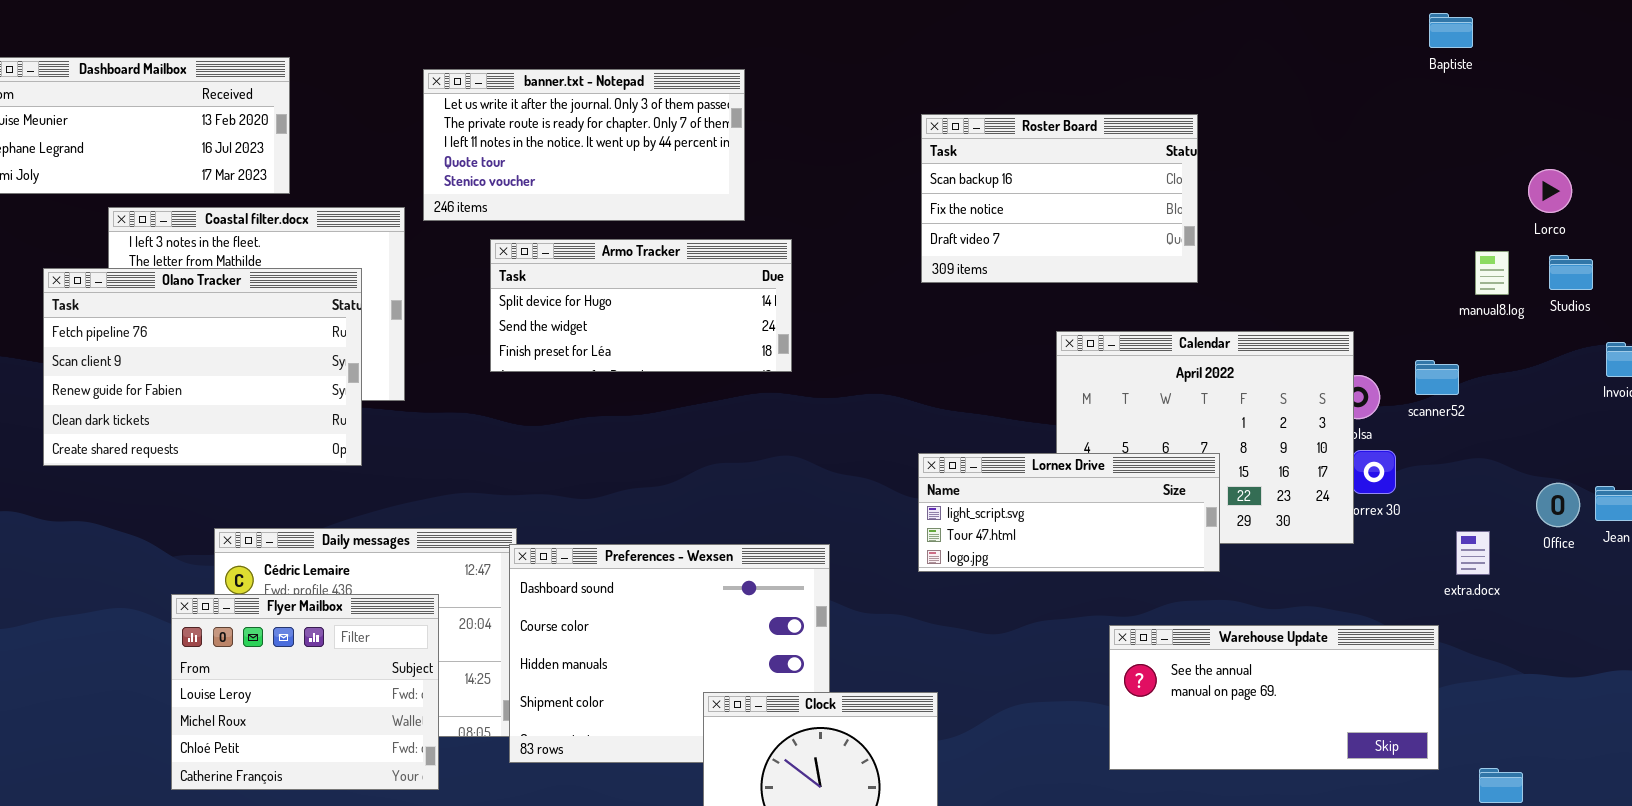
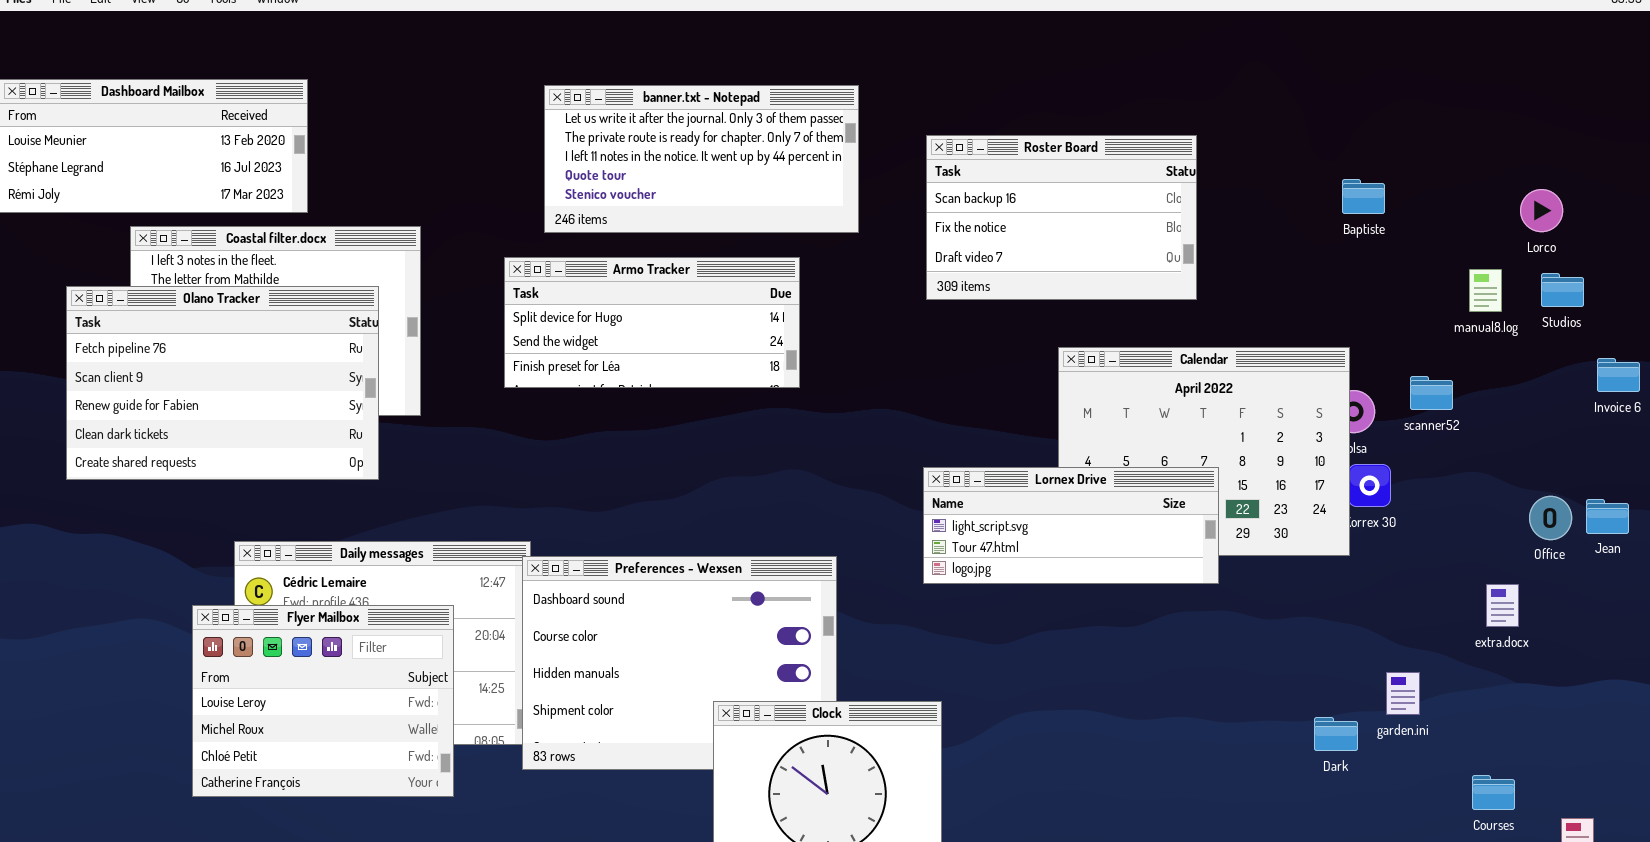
Baptiste: [1429,13,1473,48] -> [1342,179,1385,214], moved
banner.txt - Notepad: [423,69,745,221] -> [544,85,859,233], moved
extra.docx: [1456,531,1490,575] -> [1486,584,1519,627], moved
Warehouse Update: [1109,625,1439,770] -> none, closed

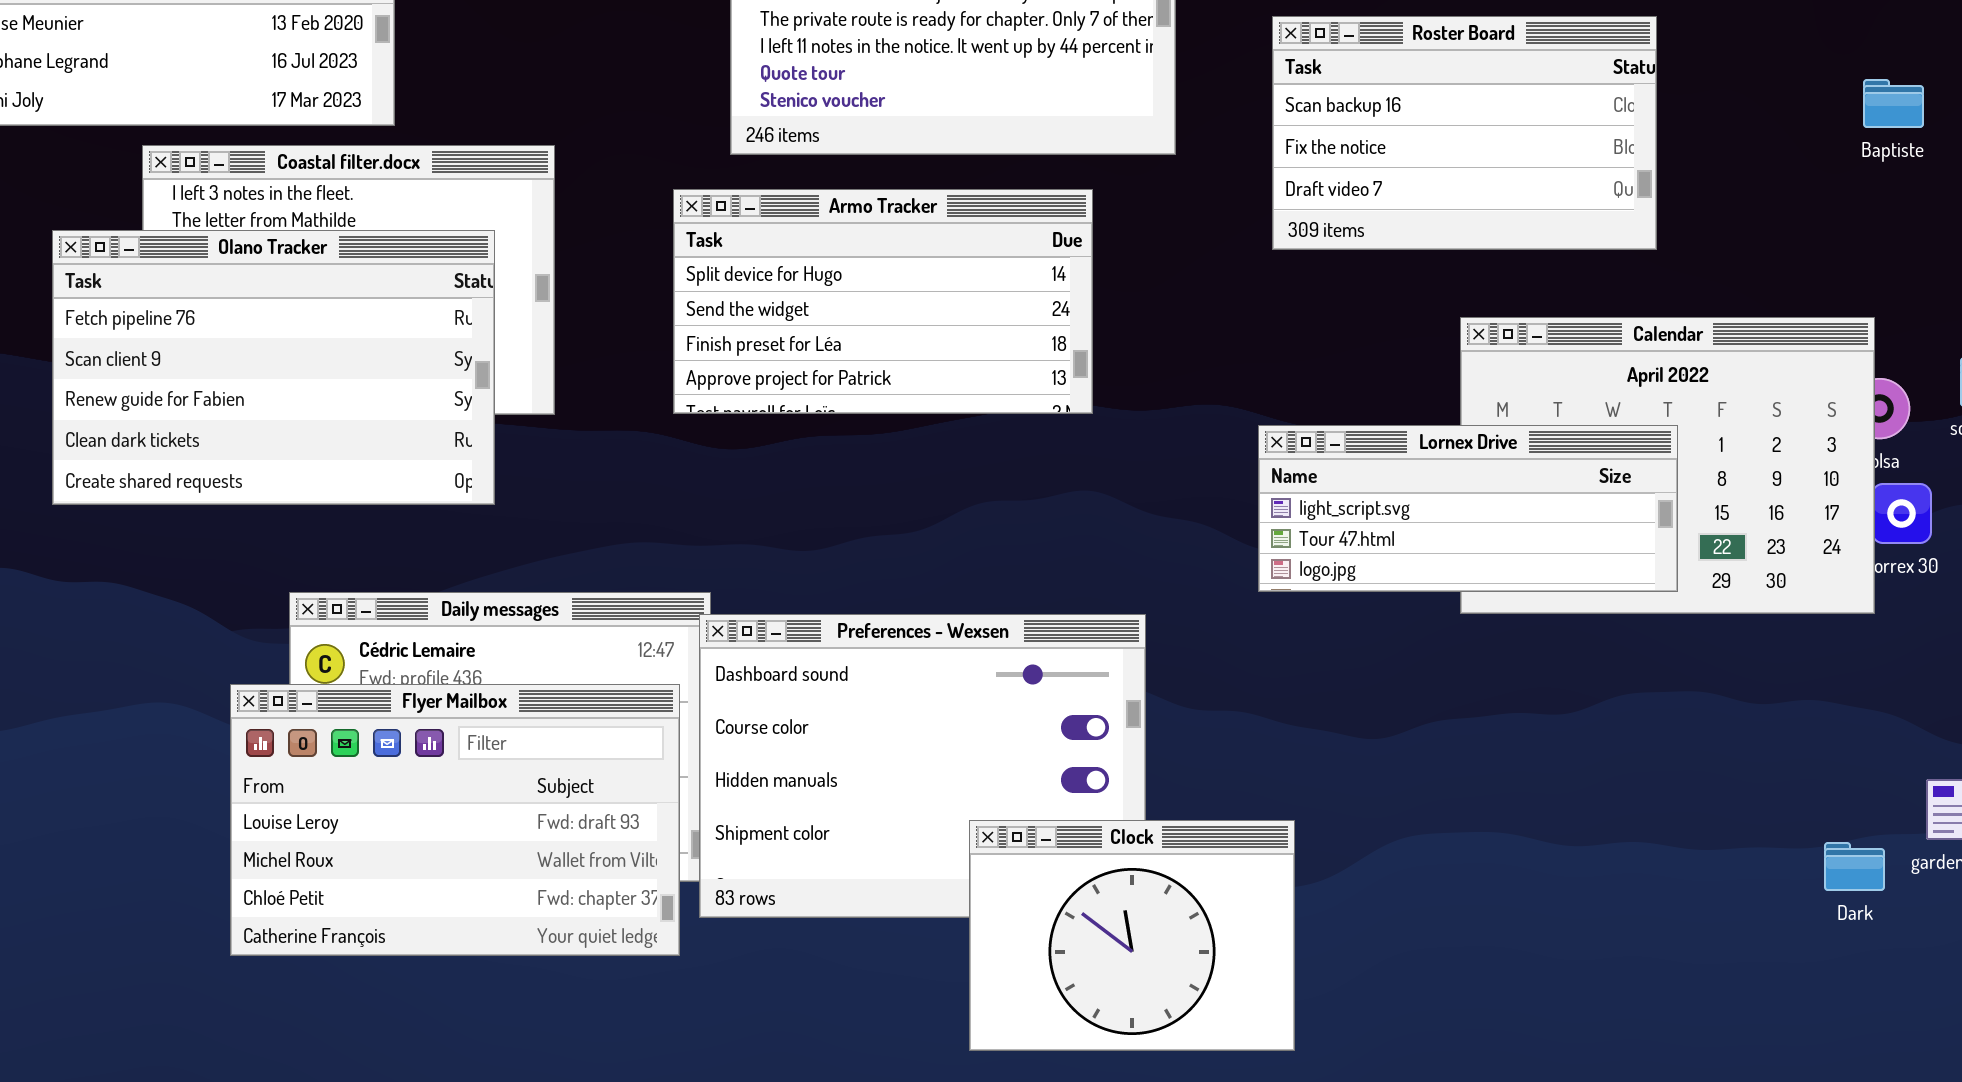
Armo Tracker: [504,257,800,388] -> [673,189,1093,414], resized
Lornex Drive: [923,467,1219,584] -> [1258,425,1678,592], moved
Flyer Mailbox: [192,605,454,797] -> [230,684,680,956], resized

